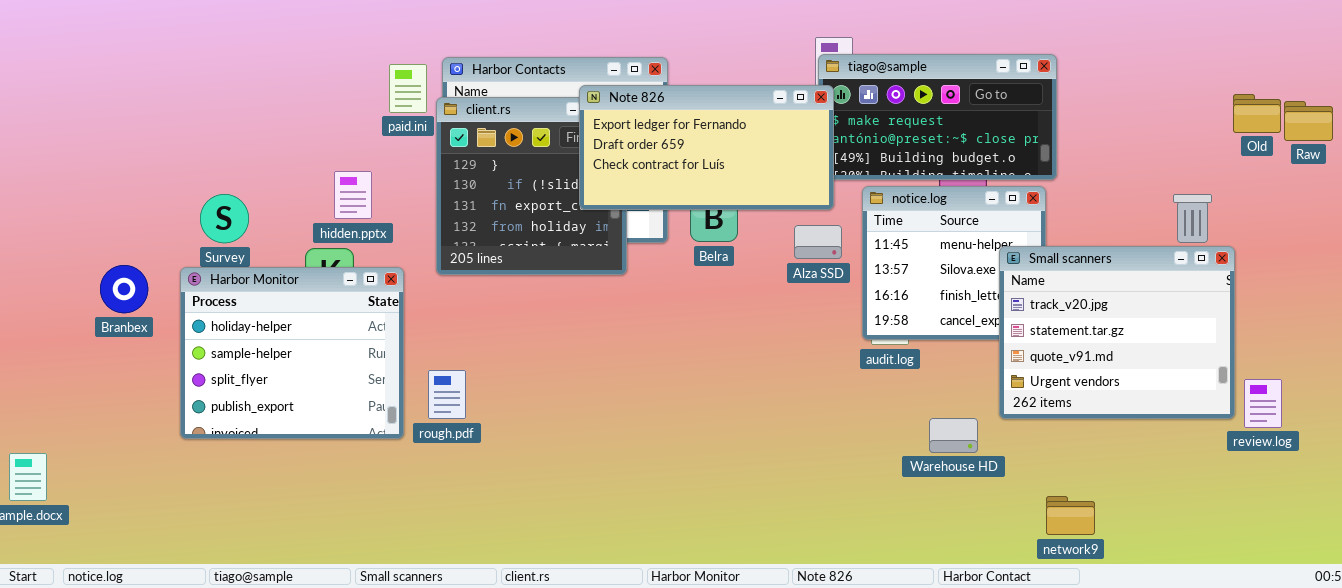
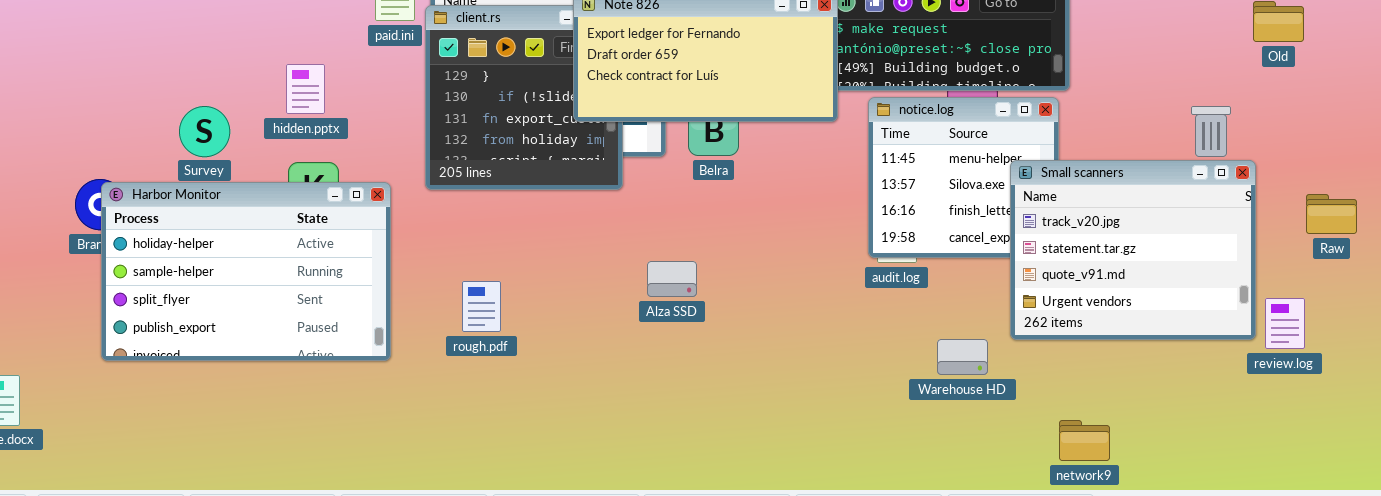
Raw: [1284,101,1333,141] -> [1306,194,1357,234], moved
hidden.pptx: [334,171,372,219] -> [286,64,325,114], moved
Alza SSD: [794,225,842,259] -> [647,261,697,297], moved
Harbor Monitor: [180,267,404,439] -> [101,182,391,361], resized
rough.pdf: [428,370,466,419] -> [462,281,501,332], moved

